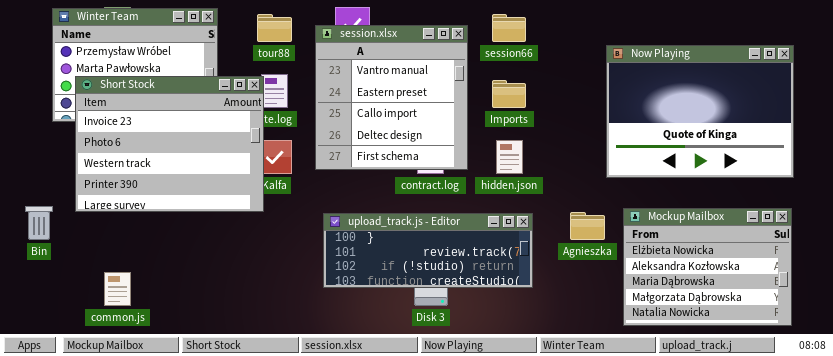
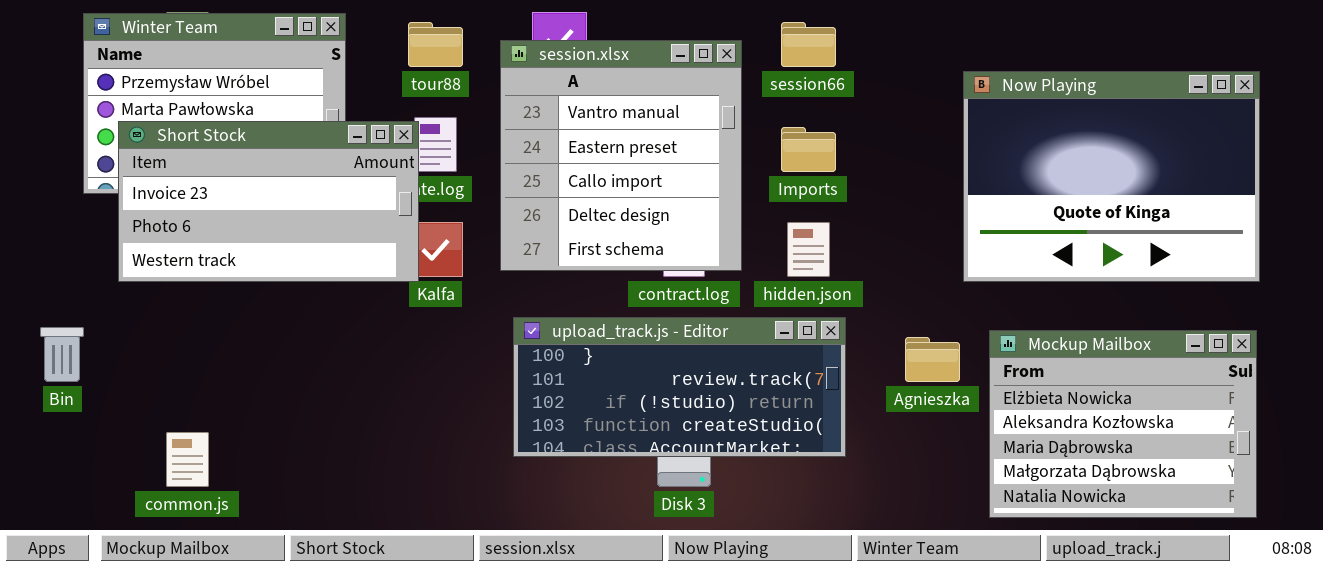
Short Stock: [75,76,264,212] -> [118,121,419,282], resized
upload_track.js - Editor: [323,213,533,288] -> [513,317,846,457], resized

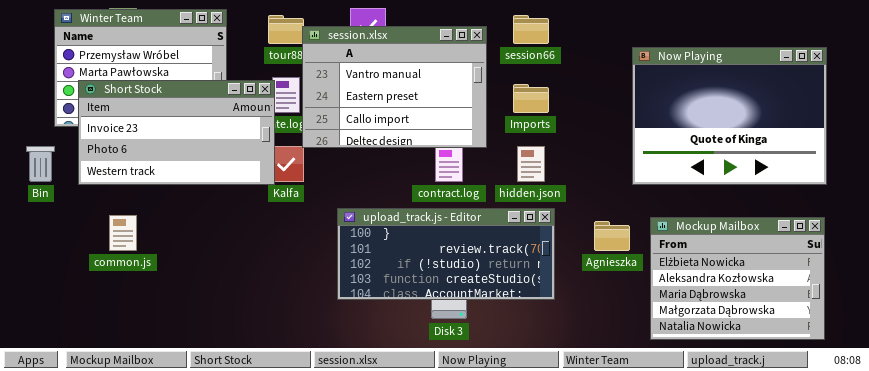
session.xlsx: [500,40,742,271] -> [302,26,487,148], resized
Bin: [40,327,84,382] -> [26,146,55,182], moved
common.js: [166,432,209,487] -> [109,215,137,251], moved

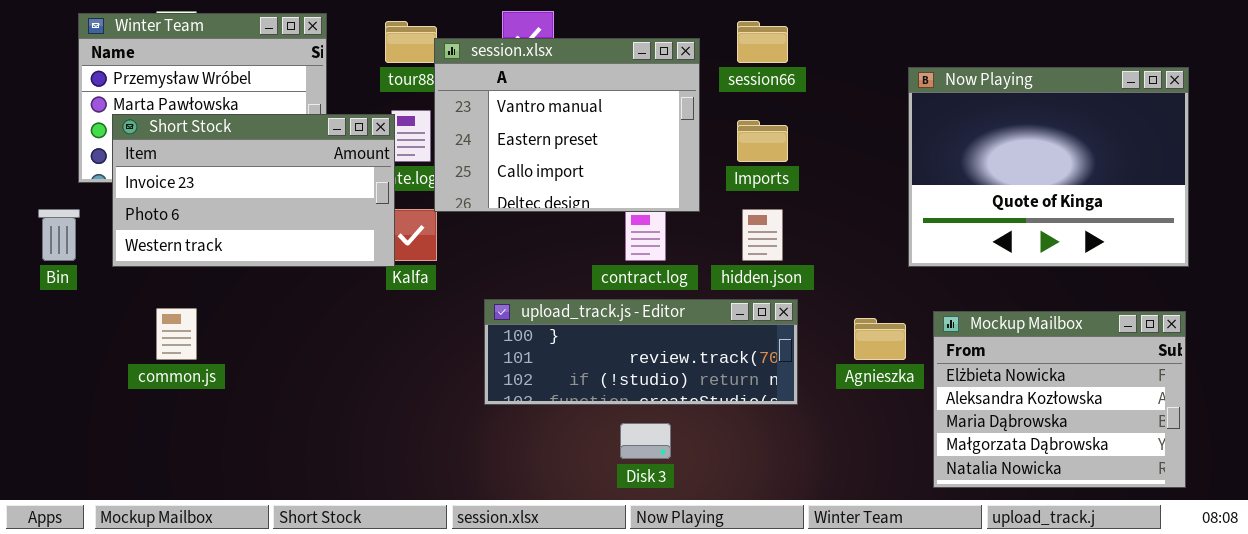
upload_track.js - Editor: [337,208,555,300] -> [484,299,798,405], resized

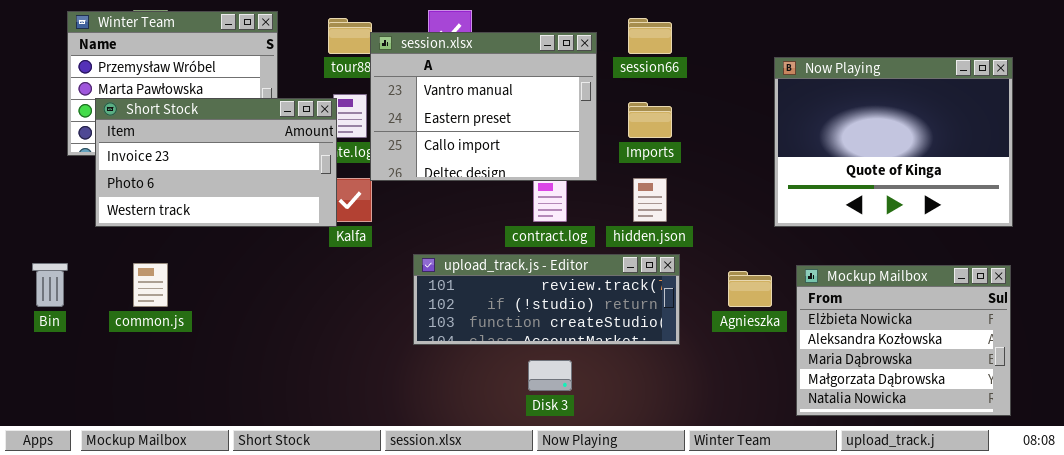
Bin: [38,209,80,261] -> [32,263,68,307], moved
upload_track.js - Editor: [484,299,798,405] -> [413,254,680,345], scrolled down 1 row

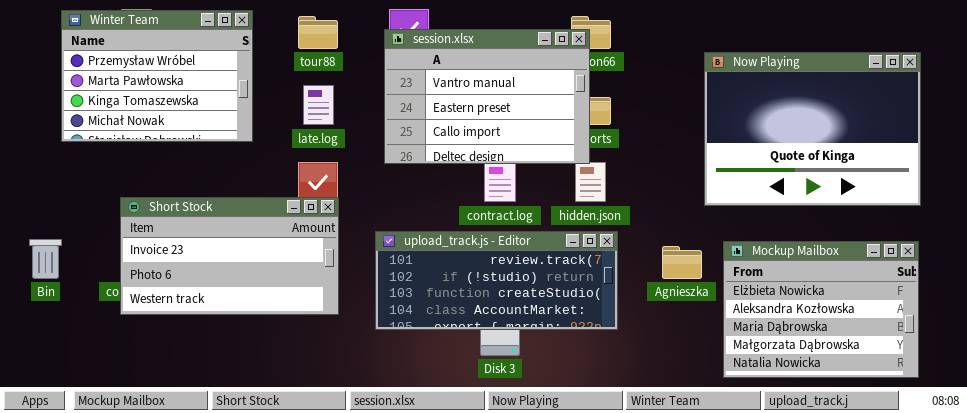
session.xlsx: [370,32,597,181] -> [384,29,590,164], moved
Short Stock: [95,98,337,227] -> [120,197,339,315], moved
upload_track.js - Editor: [413,254,680,345] -> [375,231,618,330], resized

